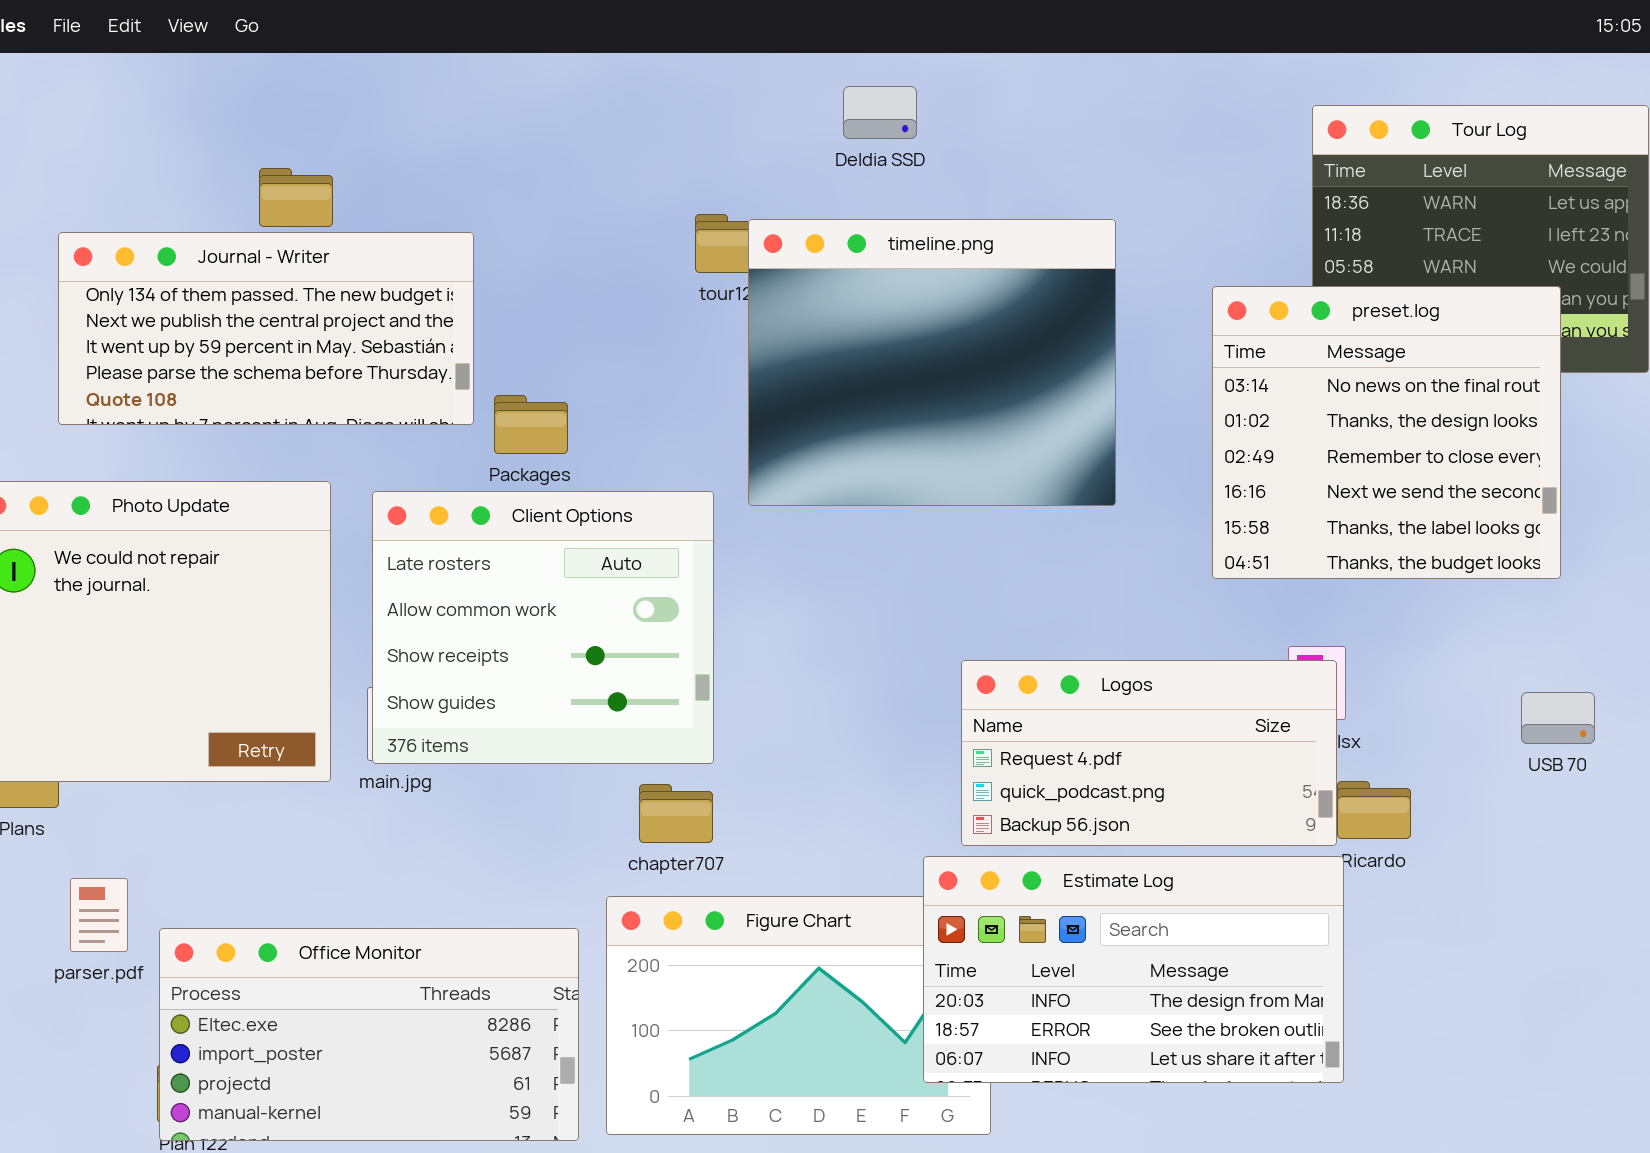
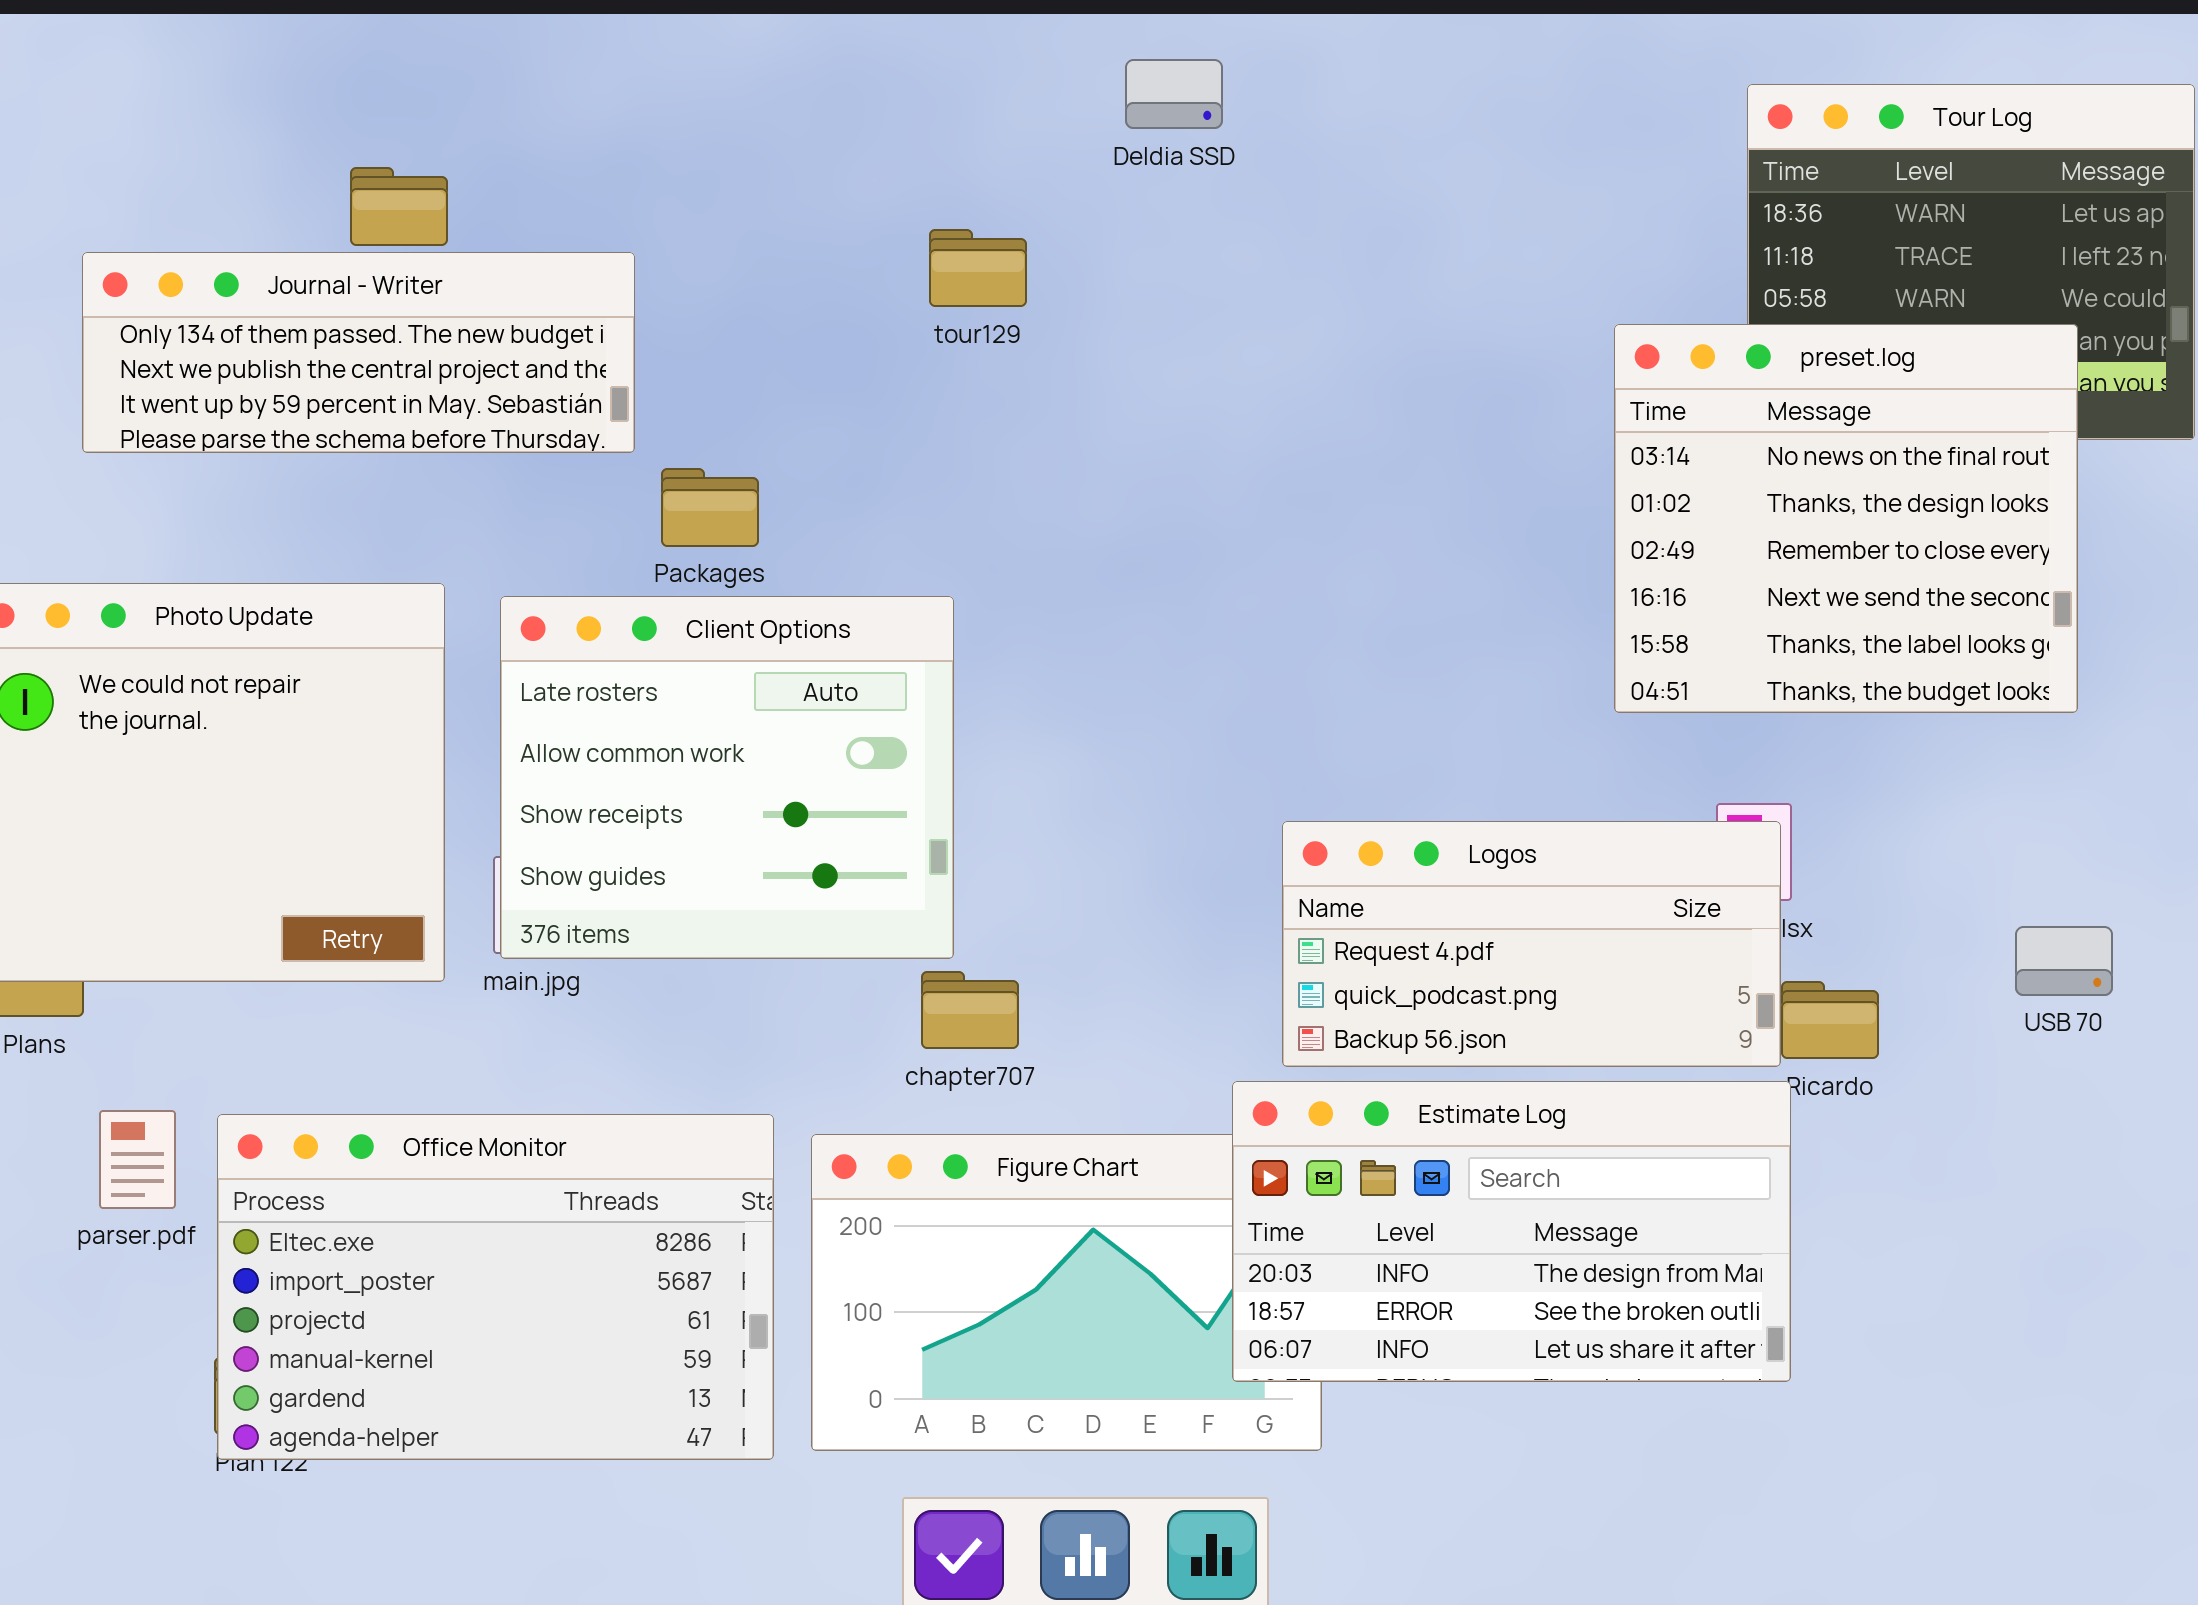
timeline.png: [748,219,1116,506] -> none, closed
Journal - Writer: [58,232,474,425] -> [82,252,635,453], resized
USB 70: [1521,692,1595,744] -> [2015,926,2113,996], moved
chapter707: [639,784,713,843] -> [921,971,1019,1049], moved
Office Monitor: [159,928,579,1141] -> [217,1114,774,1460], resized

